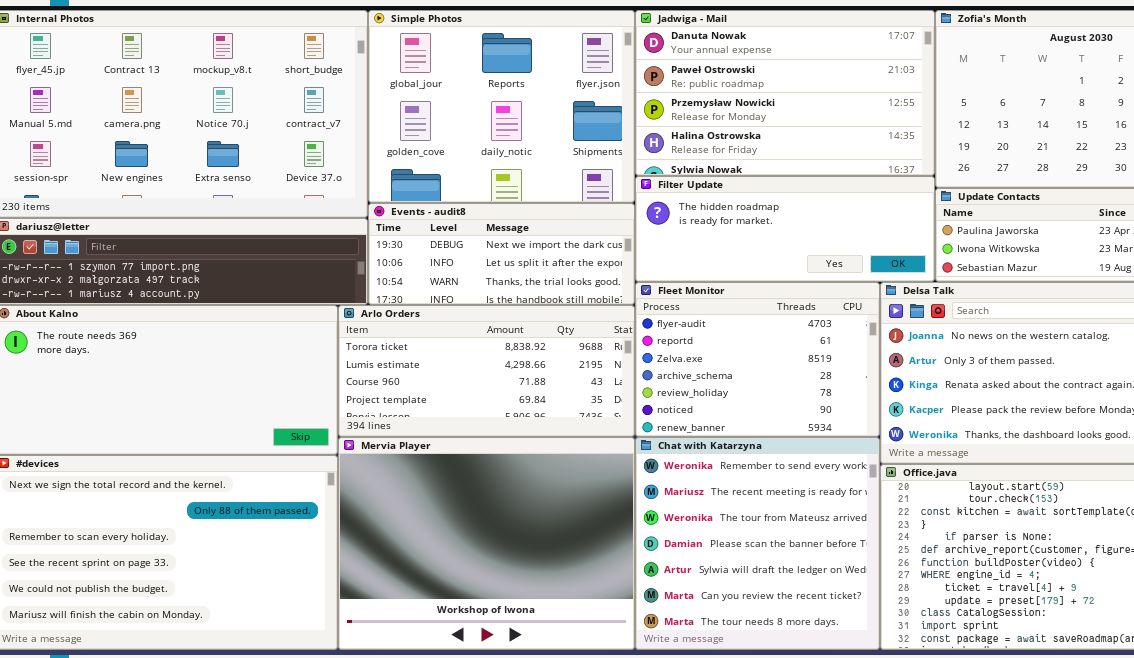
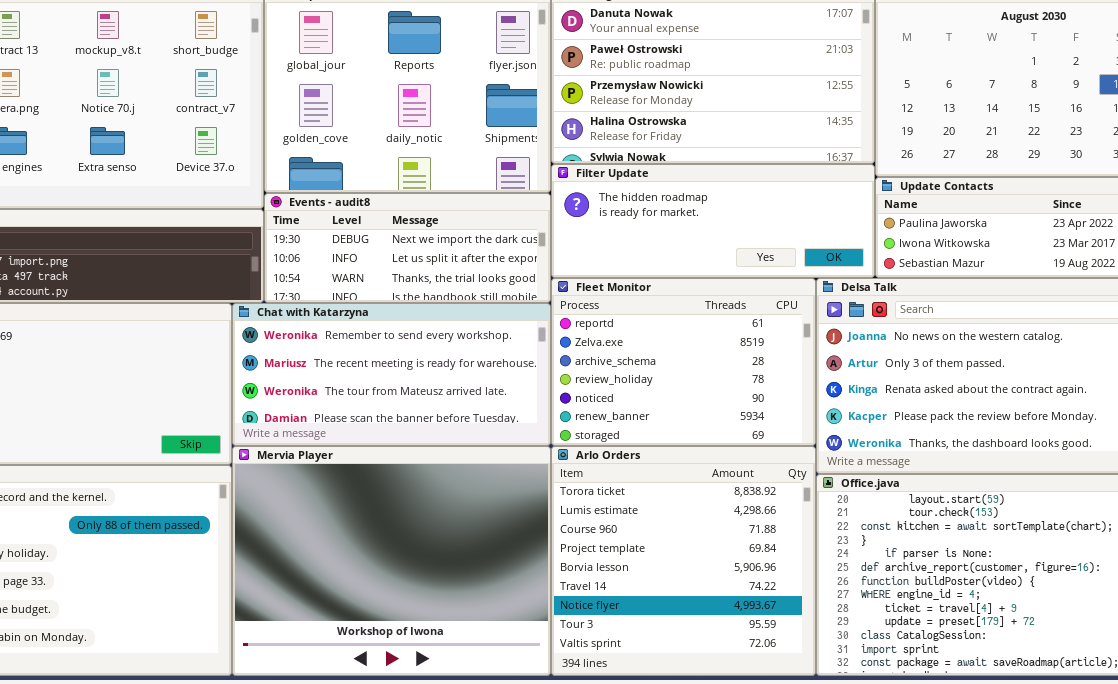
Fleet Monitor: [635,282,880,437] -> [551,278,816,446], scrolled down 1 row
Arlo Orders: [338,305,635,437] -> [551,446,816,676], moved, resized
Chat with Katarzyna: [635,437,880,650] -> [232,303,551,446], moved, resized

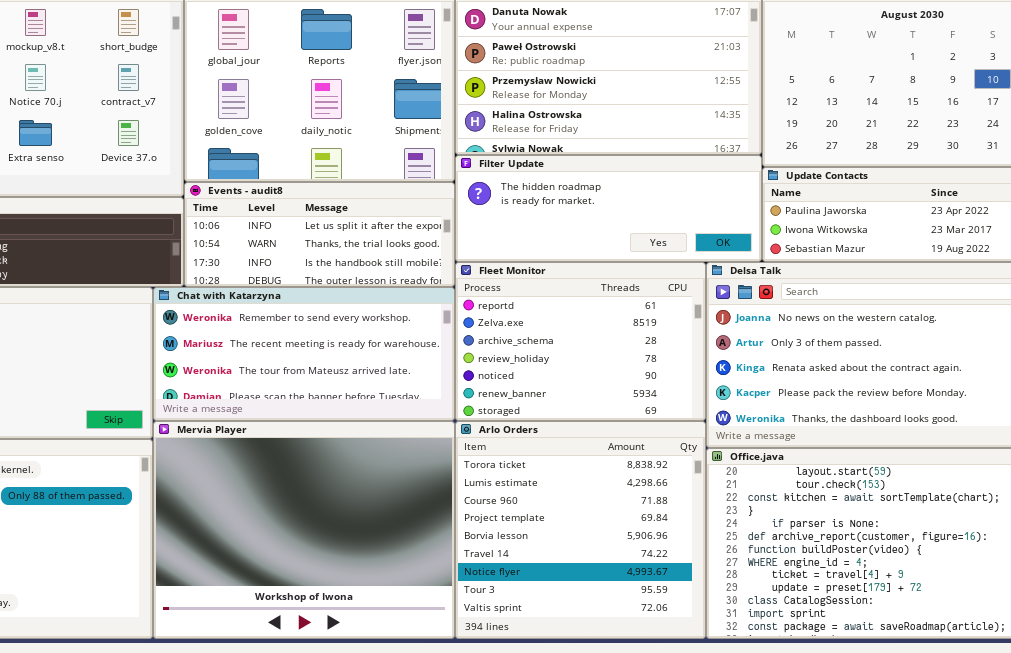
Events - audit8: [264,193,551,303] -> [184,182,455,287], scrolled down 1 row

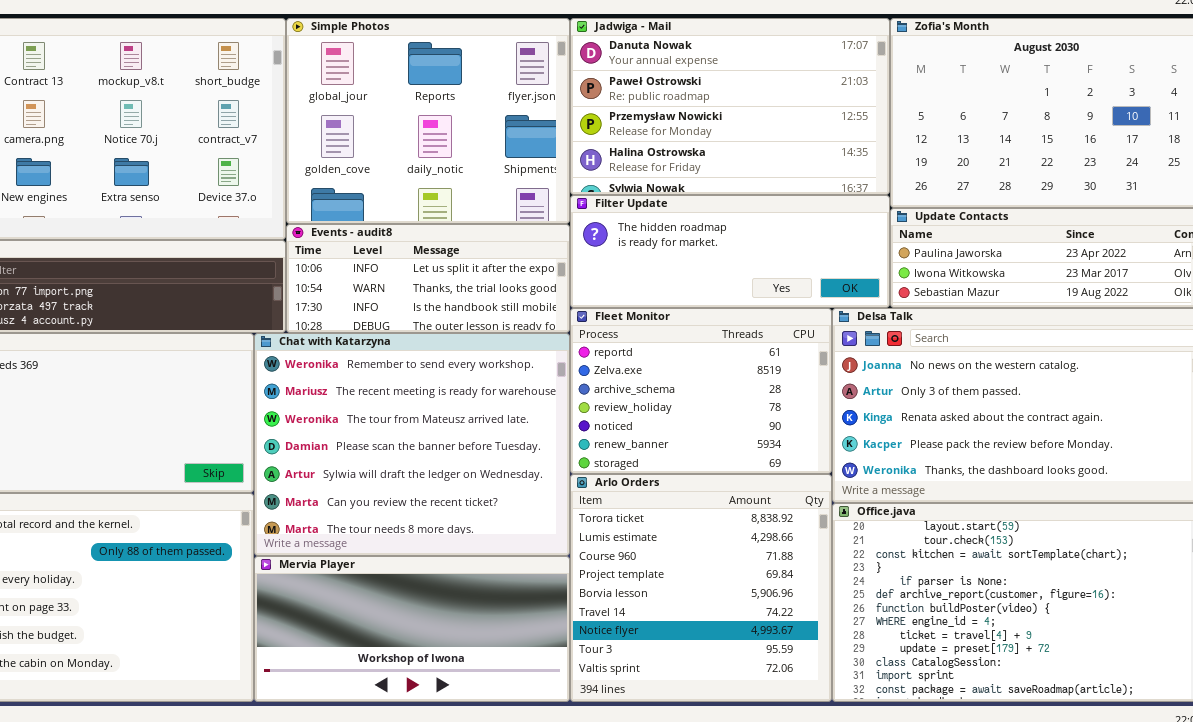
Chat with Katarzyna: [153,287,455,421] -> [254,333,570,556], resized
Mervia Player: [153,421,455,639] -> [254,556,570,702], resized

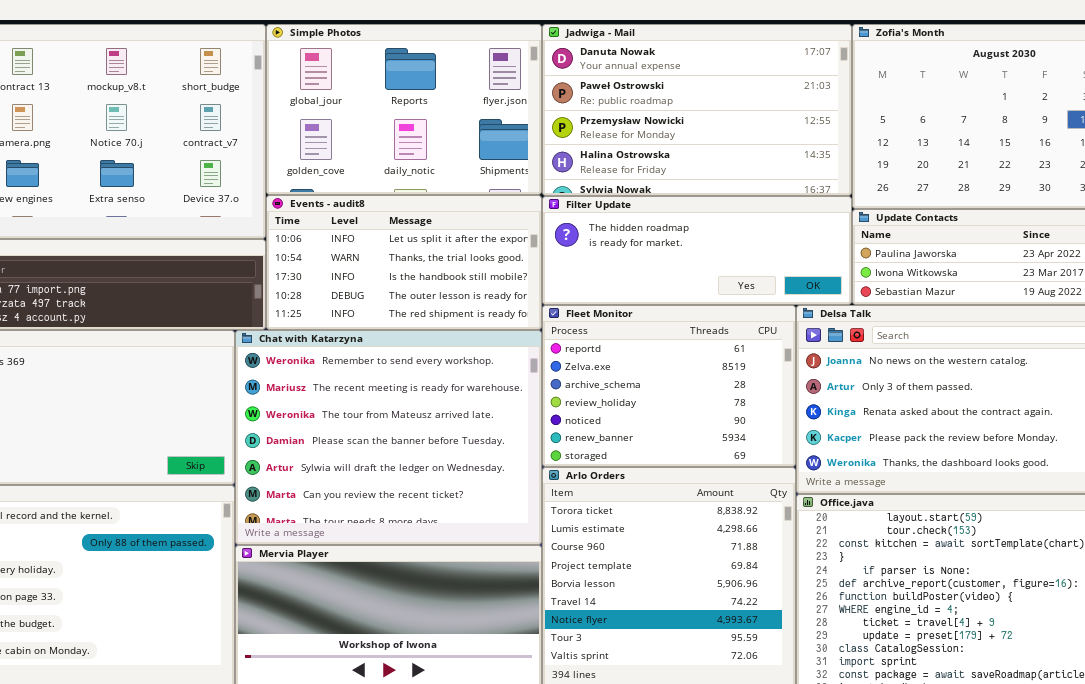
Simple Photos: [286,18,570,224] -> [266,24,542,195], resized
Events - audit8: [286,224,570,333] -> [266,195,542,330], resized

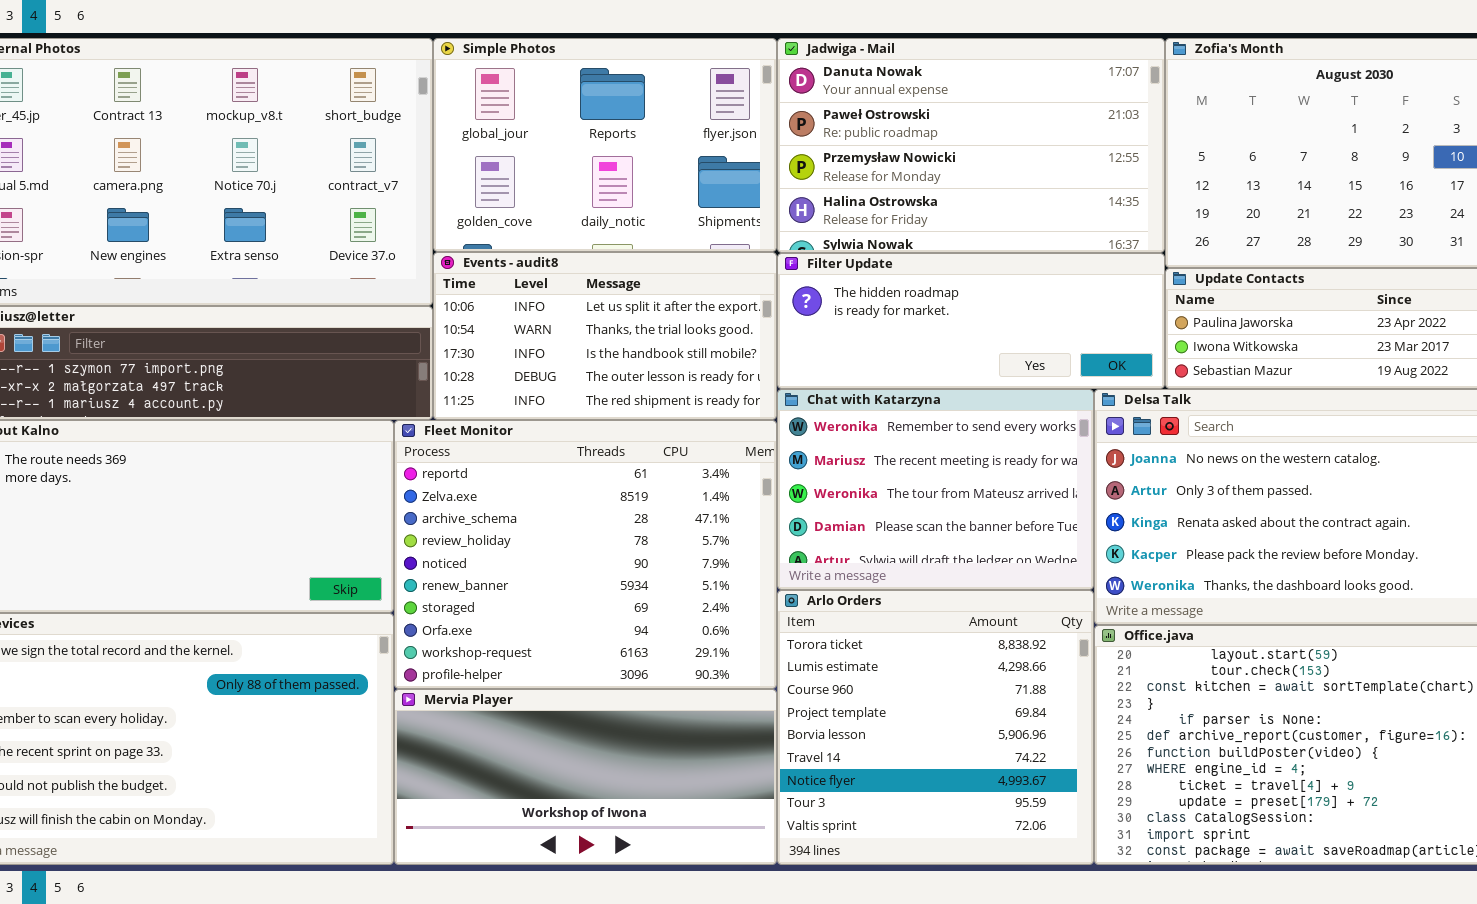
Fleet Monitor: [542,305,796,467] -> [394,420,777,689], moved, resized
Chat with Katarzyna: [235,330,542,545] -> [777,389,1094,590], moved, resized

